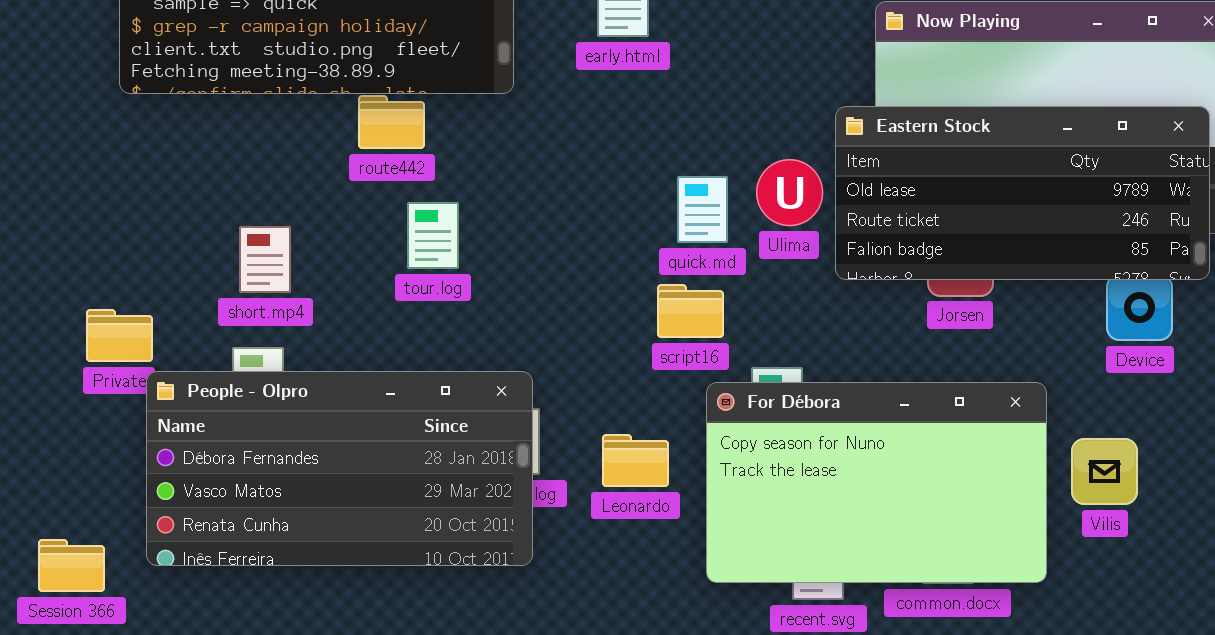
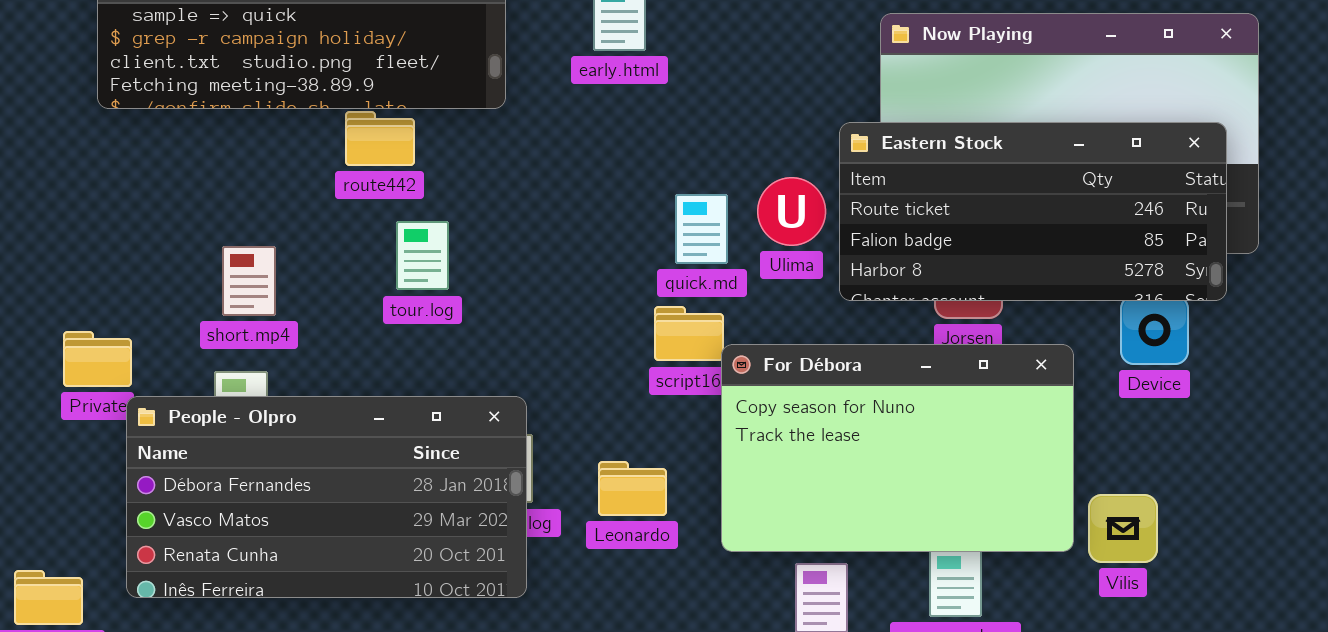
Eastern Stock: [835,106,1210,280] -> [839,122,1227,301], scrolled down 1 row
For Débora: [706,382,1047,583] -> [721,344,1074,552], moved
Vilis: [1071,438,1138,505] -> [1088,494,1158,563], moved

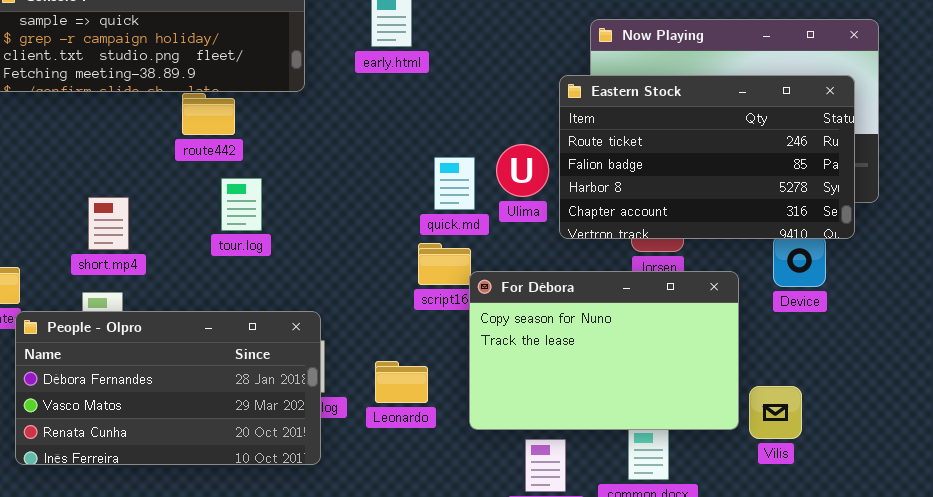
Eastern Stock: [839,122,1227,301] -> [559,75,855,239], resized

